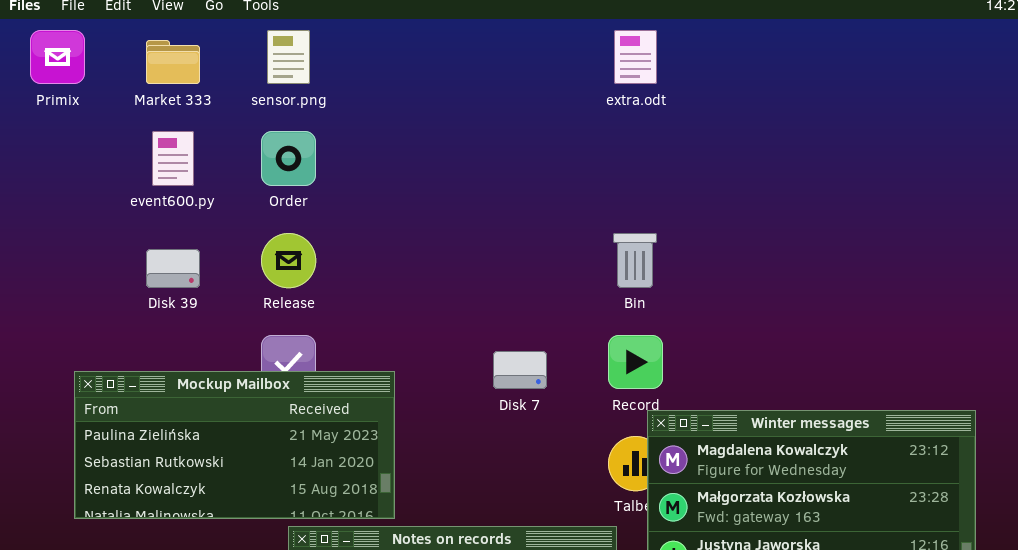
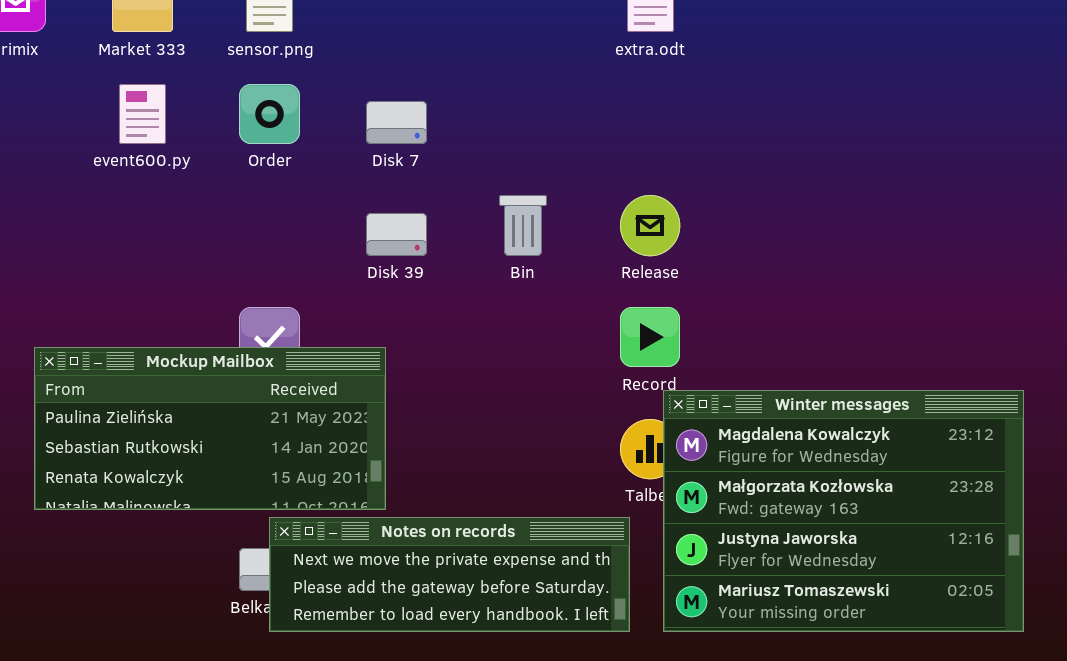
Release: [261,233,316,288] -> [620,195,680,256], moved
Bin: [613,233,657,288] -> [499,195,547,256], moved
Disk 39: [146,249,200,288] -> [366,213,427,256], moved
Disk 7: [493,351,547,389] -> [366,101,427,144], moved

